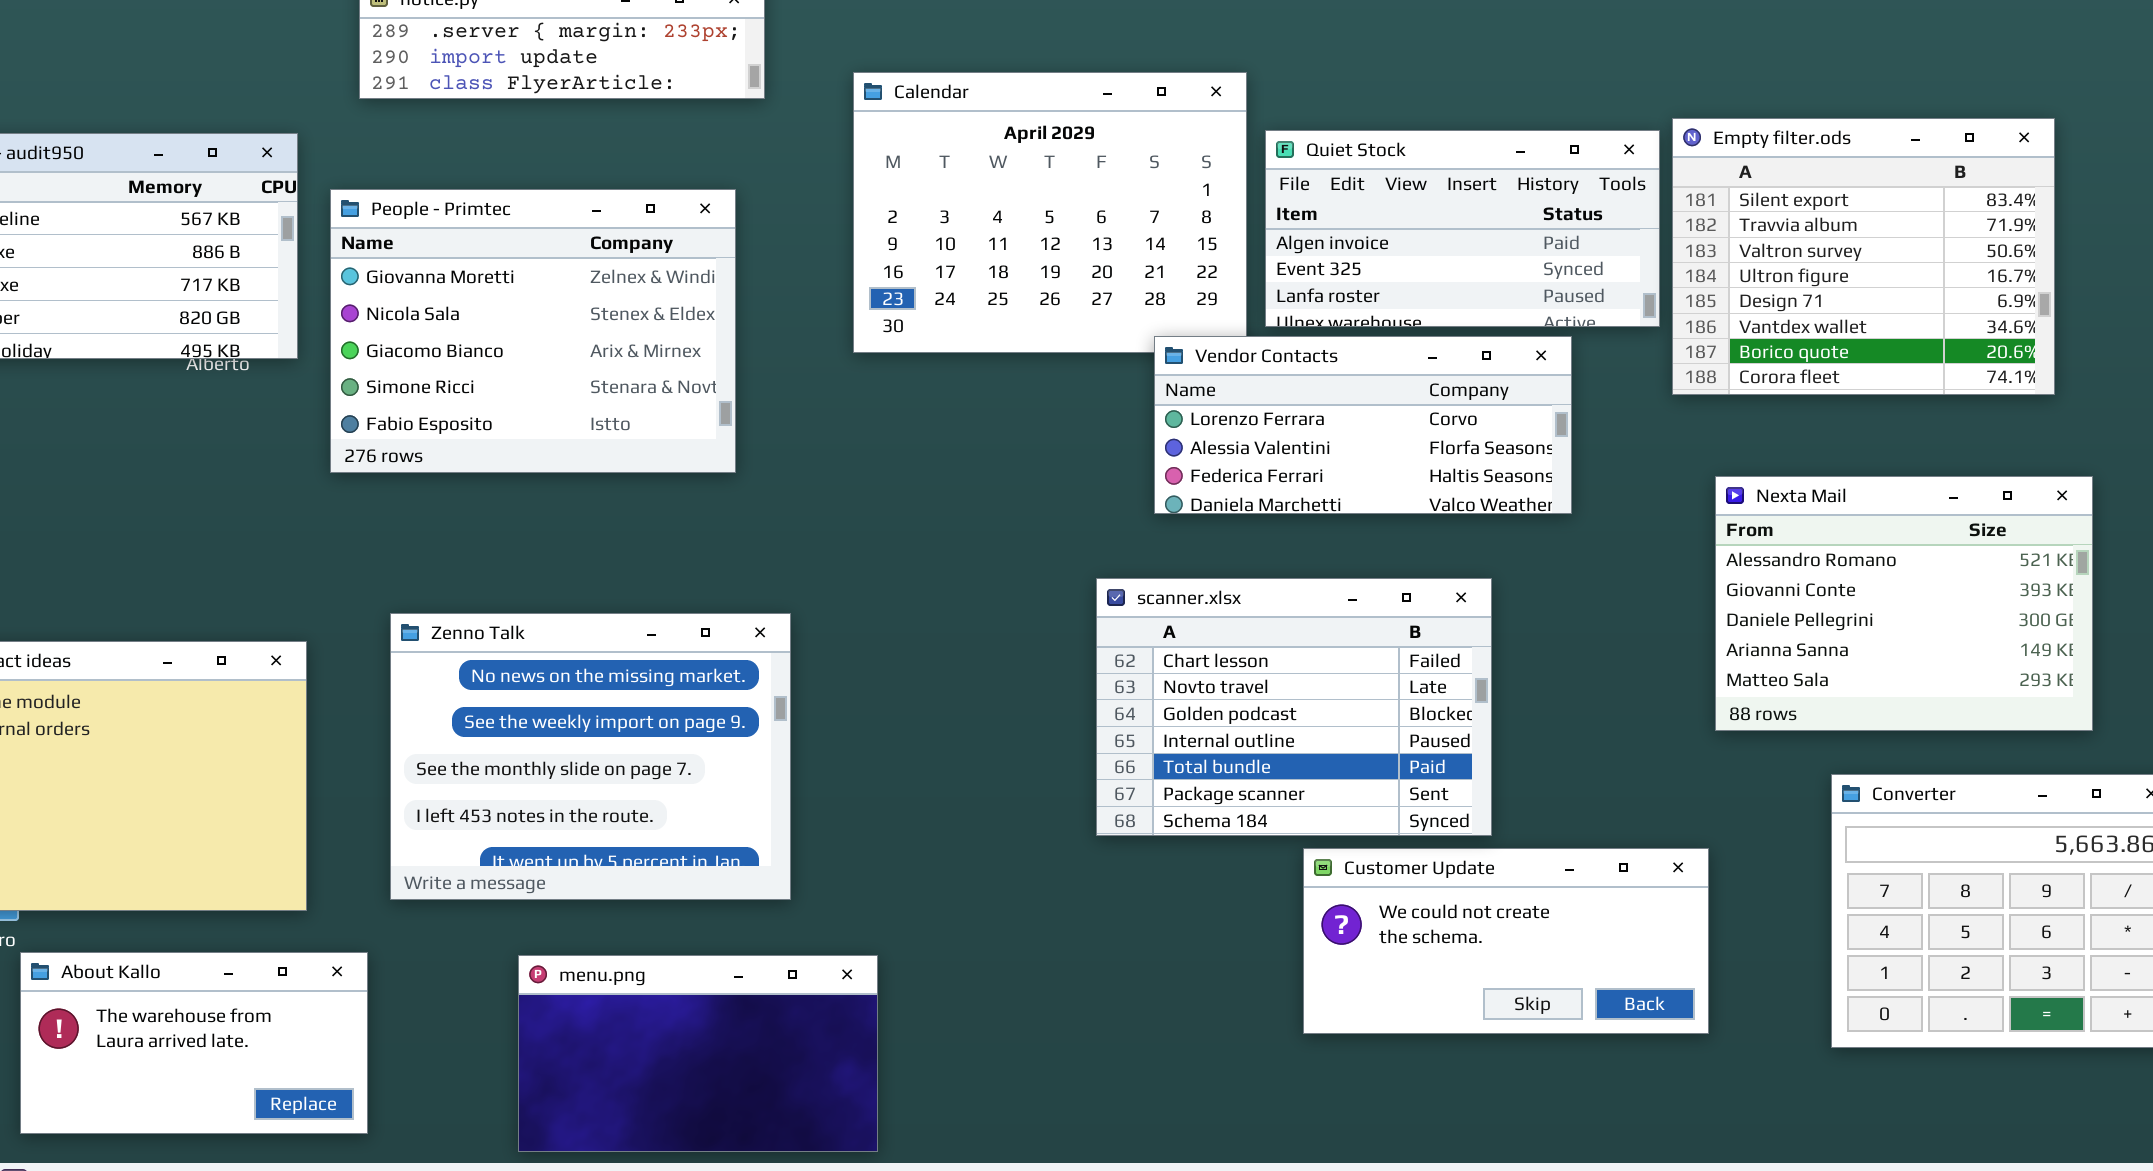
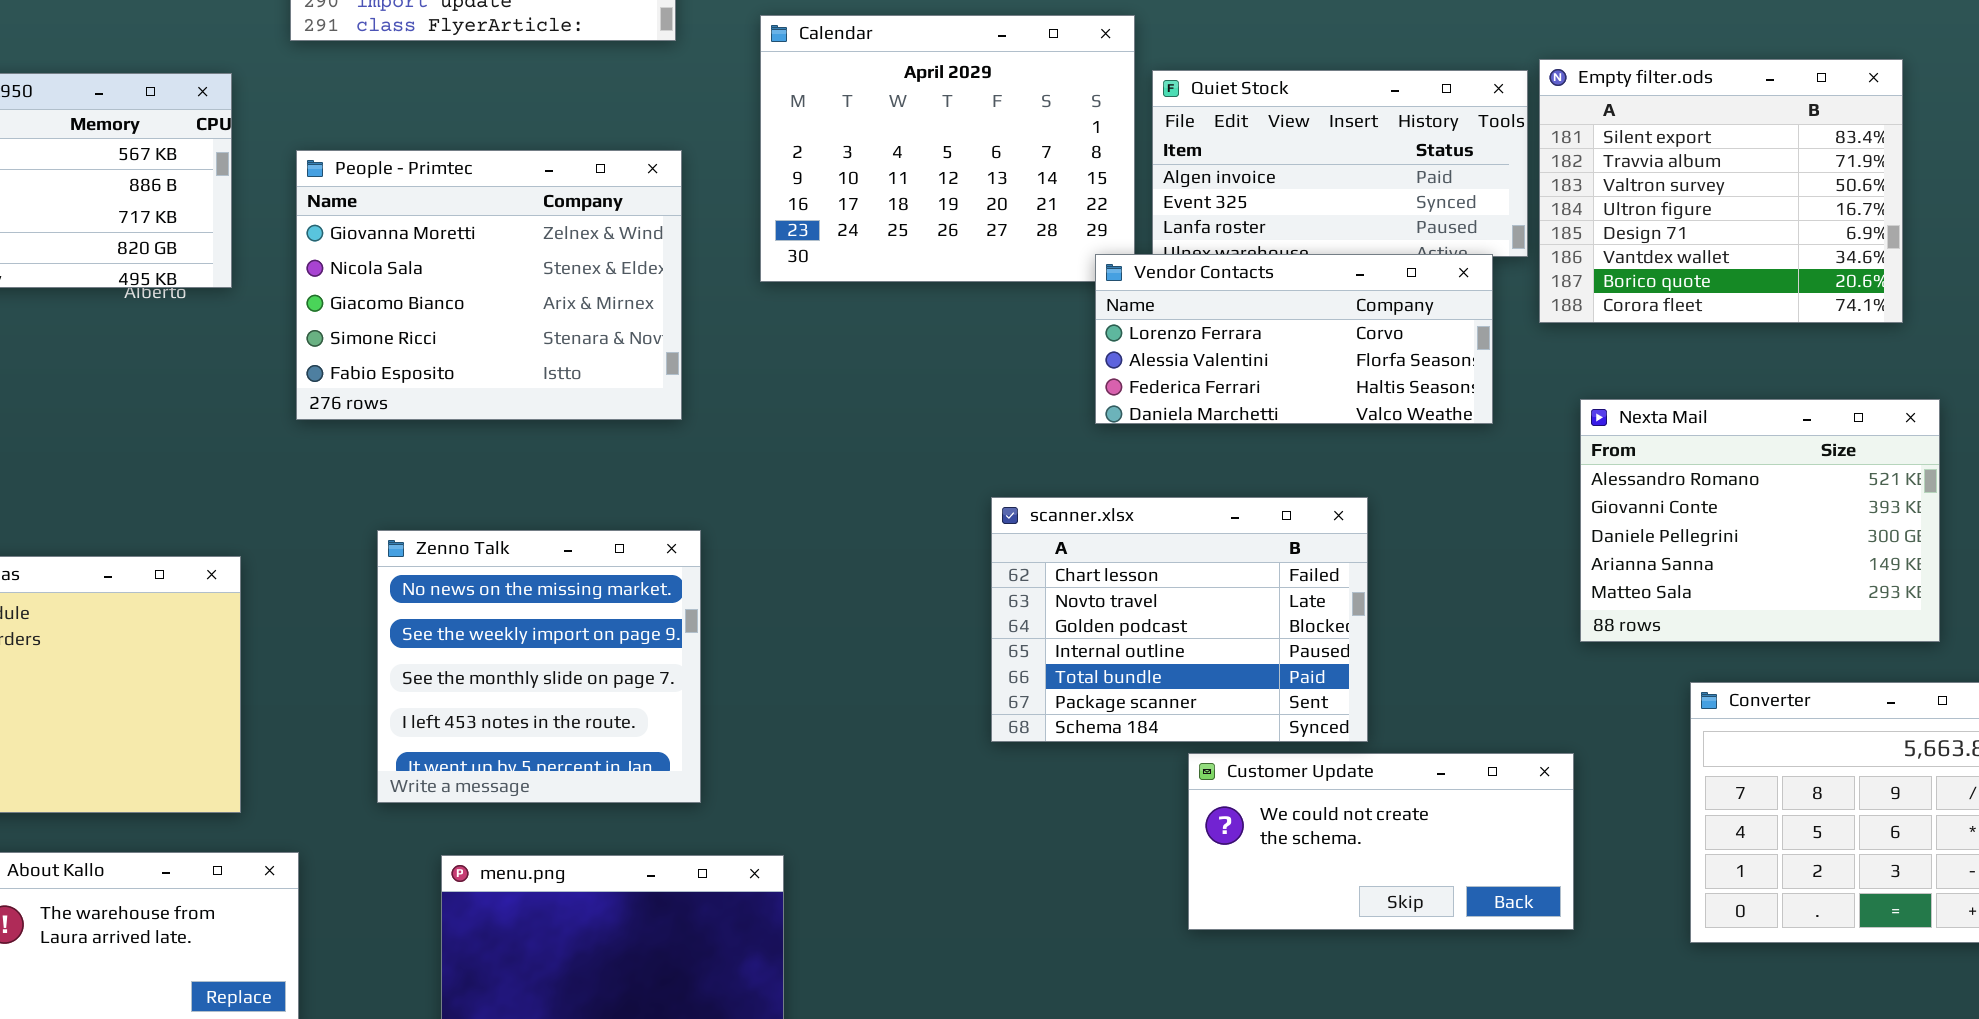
People - Primtec: [330,189,736,473] -> [296,150,682,420], moved
Vendor Contacts: [1154,336,1572,514] -> [1095,254,1493,424], moved
Zenno Talk: [390,613,791,900] -> [377,530,701,803], resized

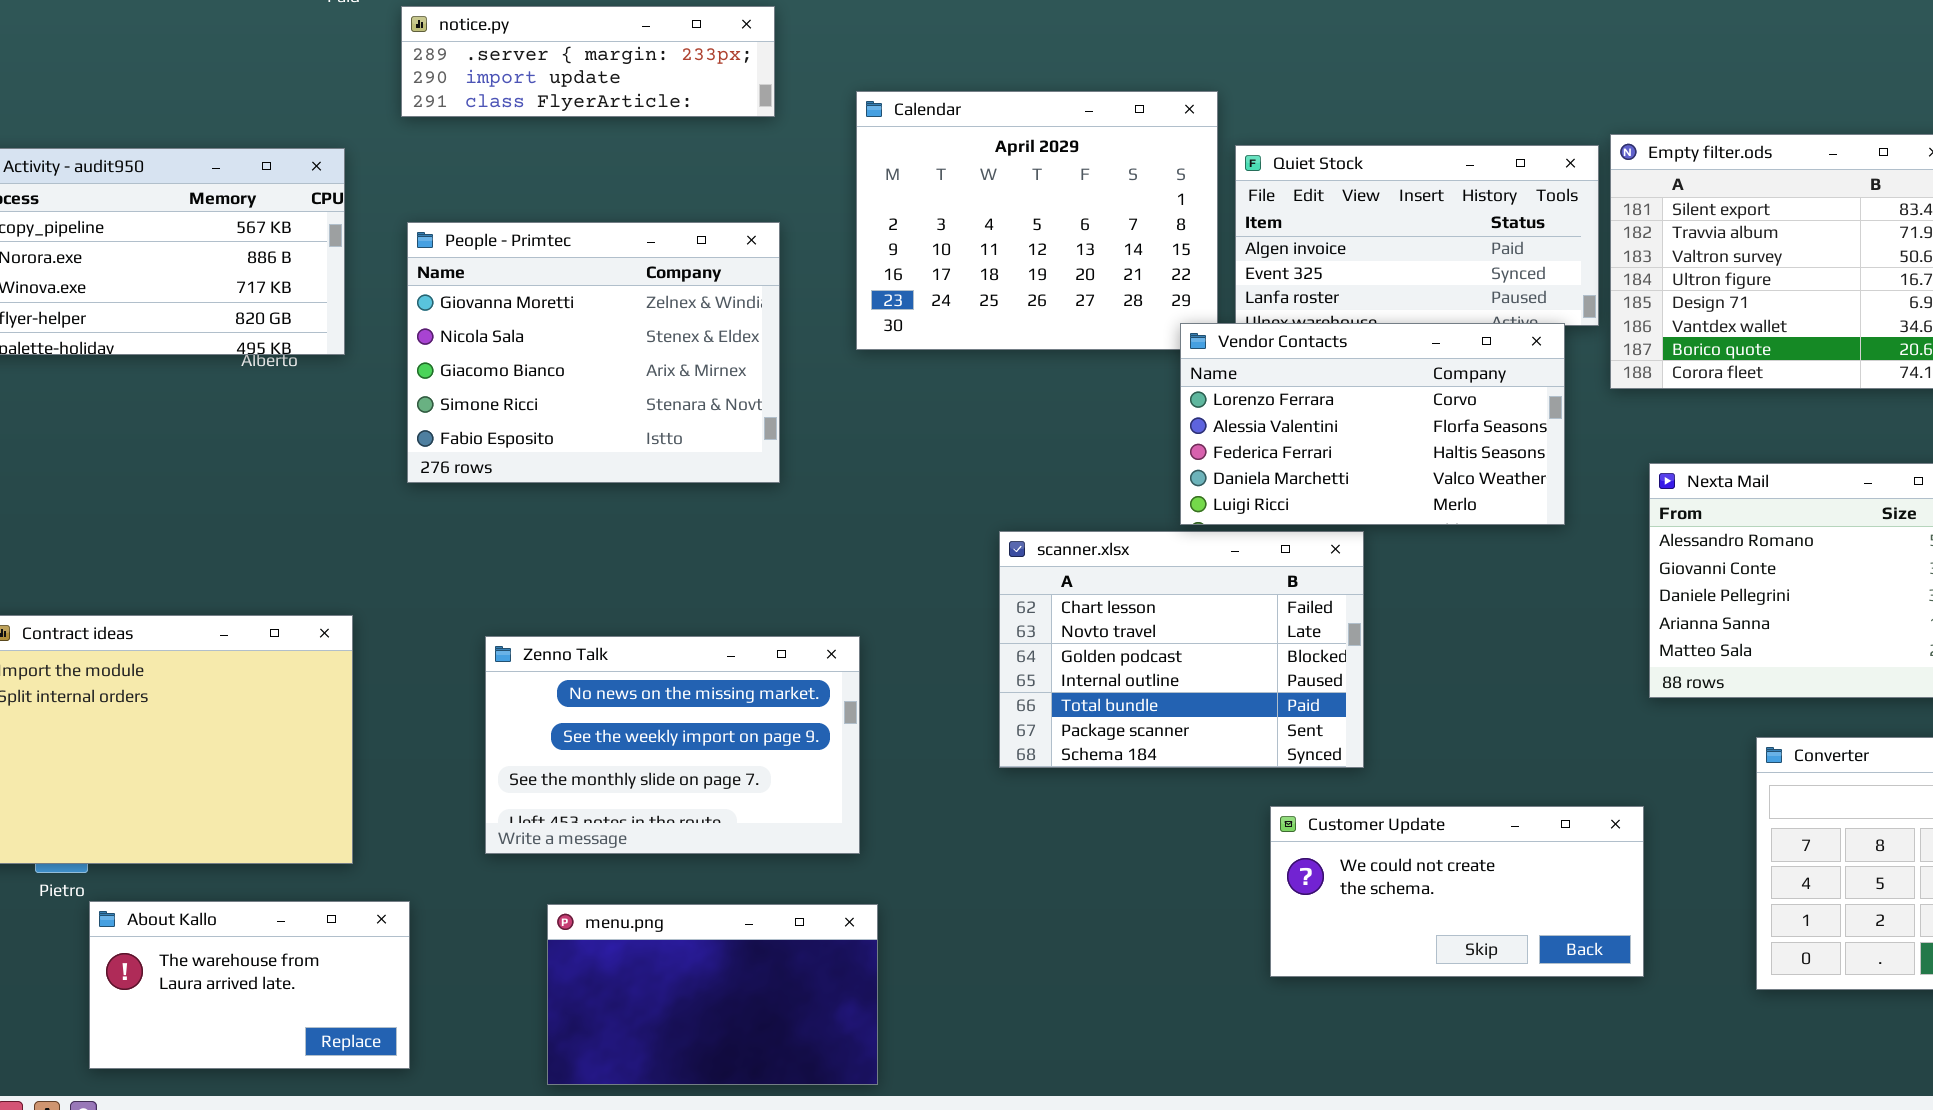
Vendor Contacts: [1095,254,1493,424] -> [1180,323,1565,525], resized
scanner.xlsx: [991,497,1368,742] -> [999,531,1364,768], moved
Zenno Talk: [377,530,701,803] -> [485,636,860,854], resized

